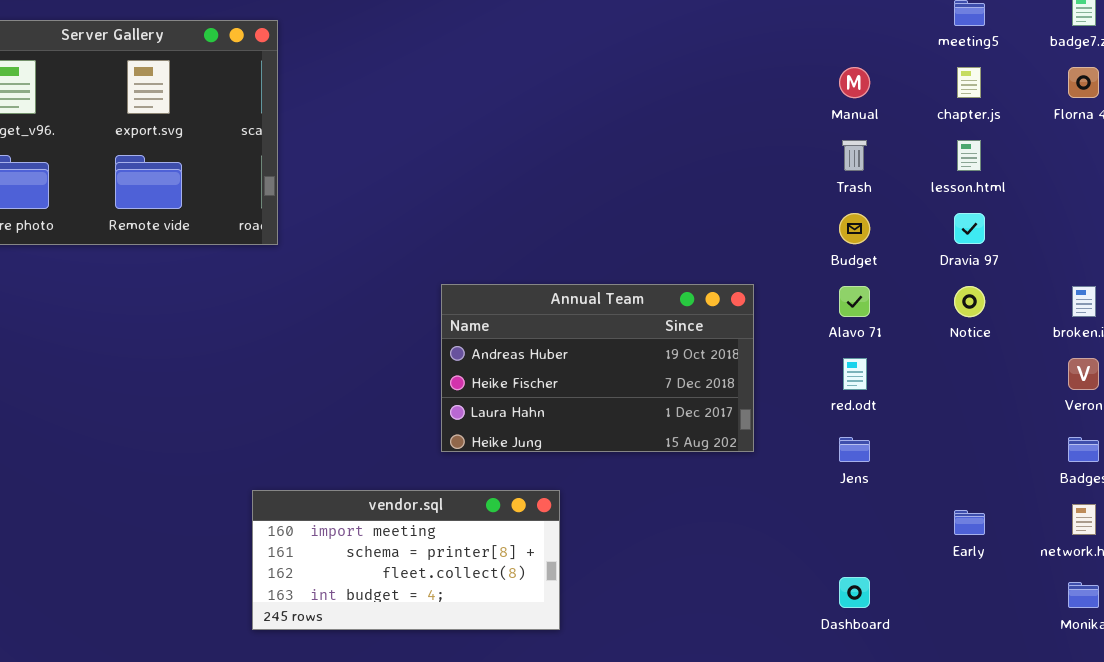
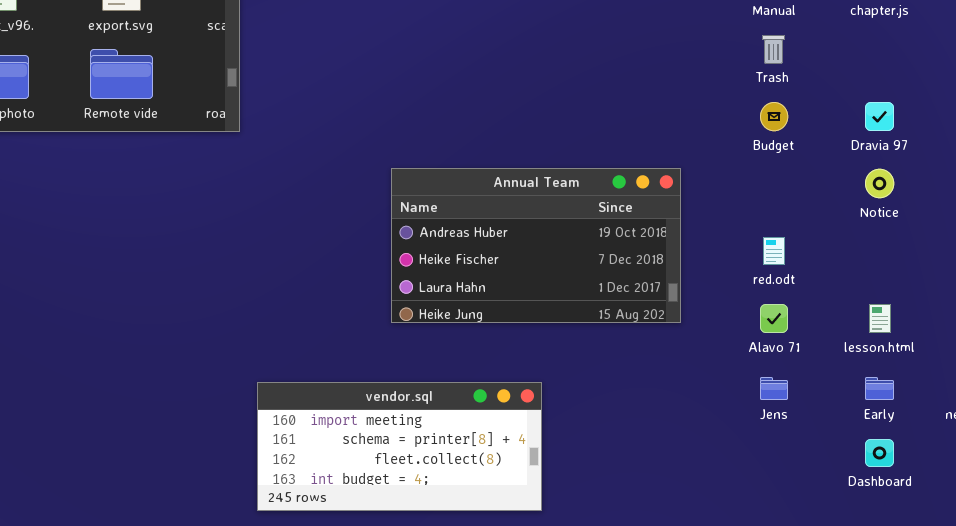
lesson.html: [957,140,981,171] -> [869,304,891,333], moved
Alavo 71: [839,286,870,317] -> [760,304,788,333], moved
Jens: [839,437,870,462] -> [760,377,788,400], moved
vendor.sql: [252,490,560,630] -> [257,382,542,511], moved
Dashboard: [839,577,870,608] -> [865,439,894,467], moved

